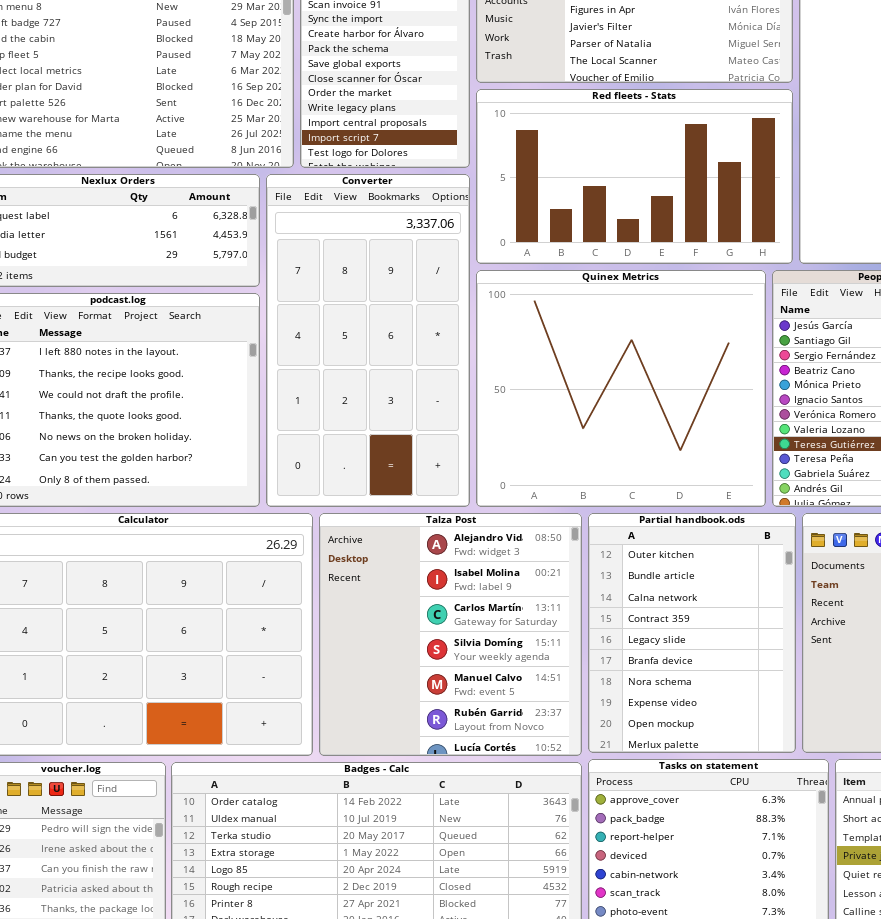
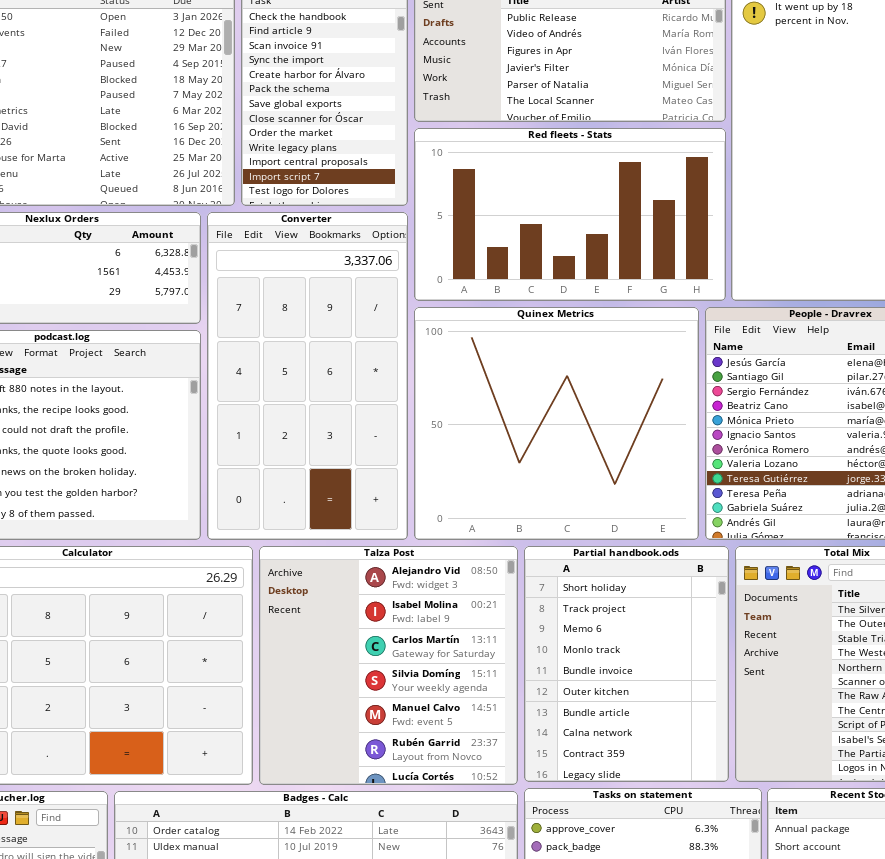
Partial handbook.ods: [588,513,796,753] -> [524,546,729,782], scrolled up 5 rows

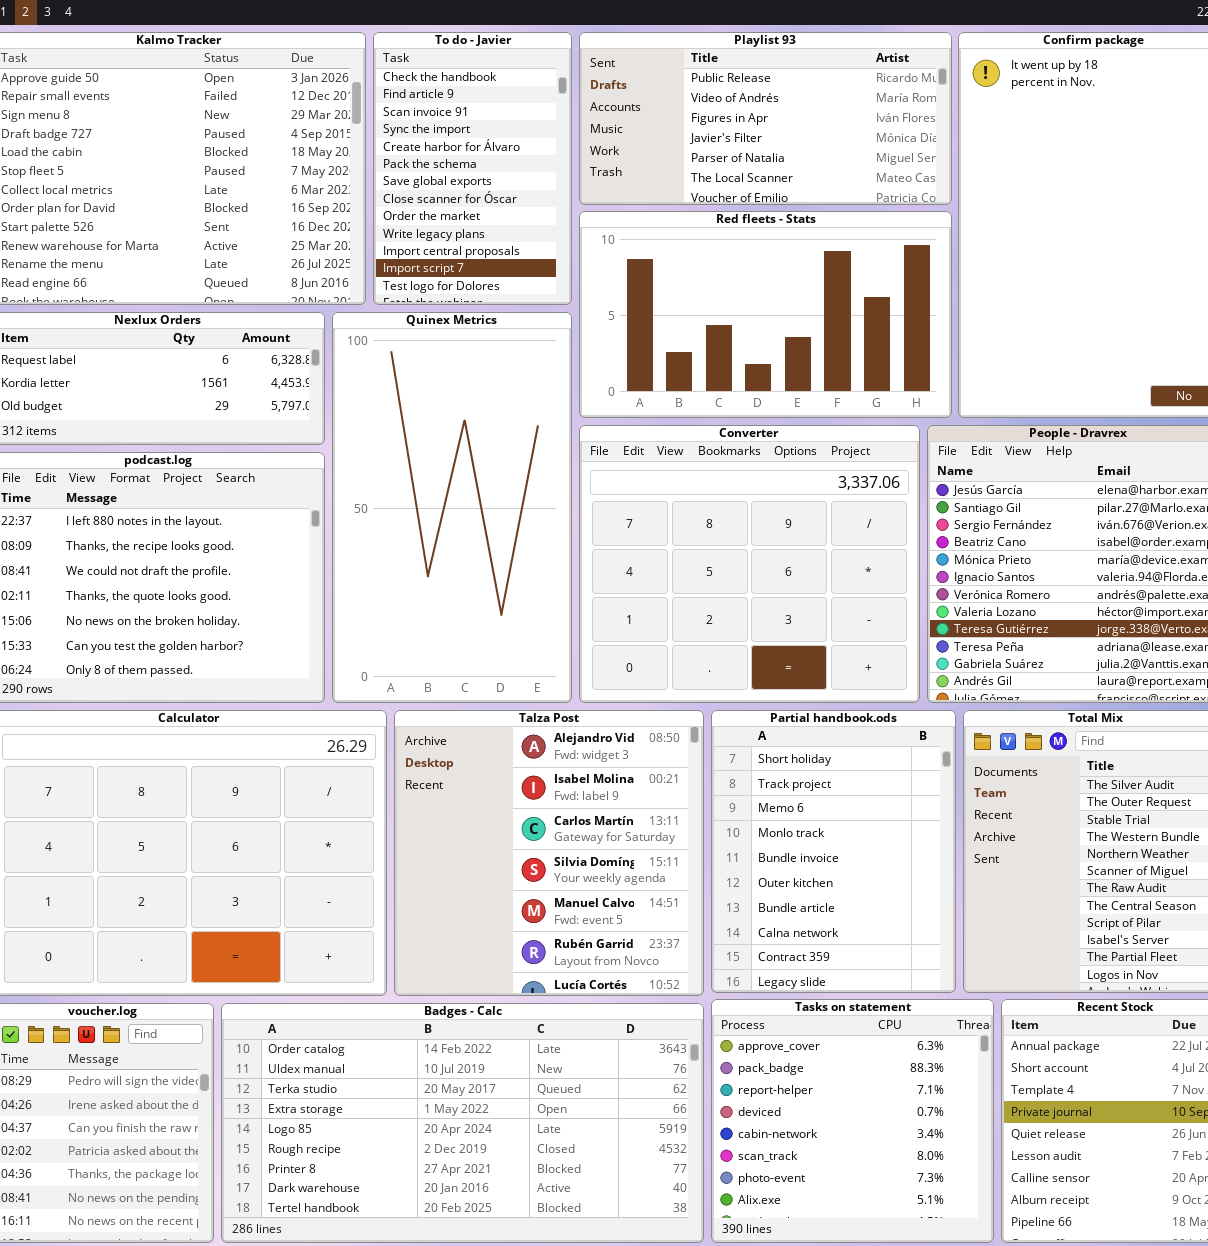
Converter: [207,212,408,540] -> [579,425,920,703], moved, resized
Quinex Metrics: [414,307,699,540] -> [332,312,572,703], moved, resized

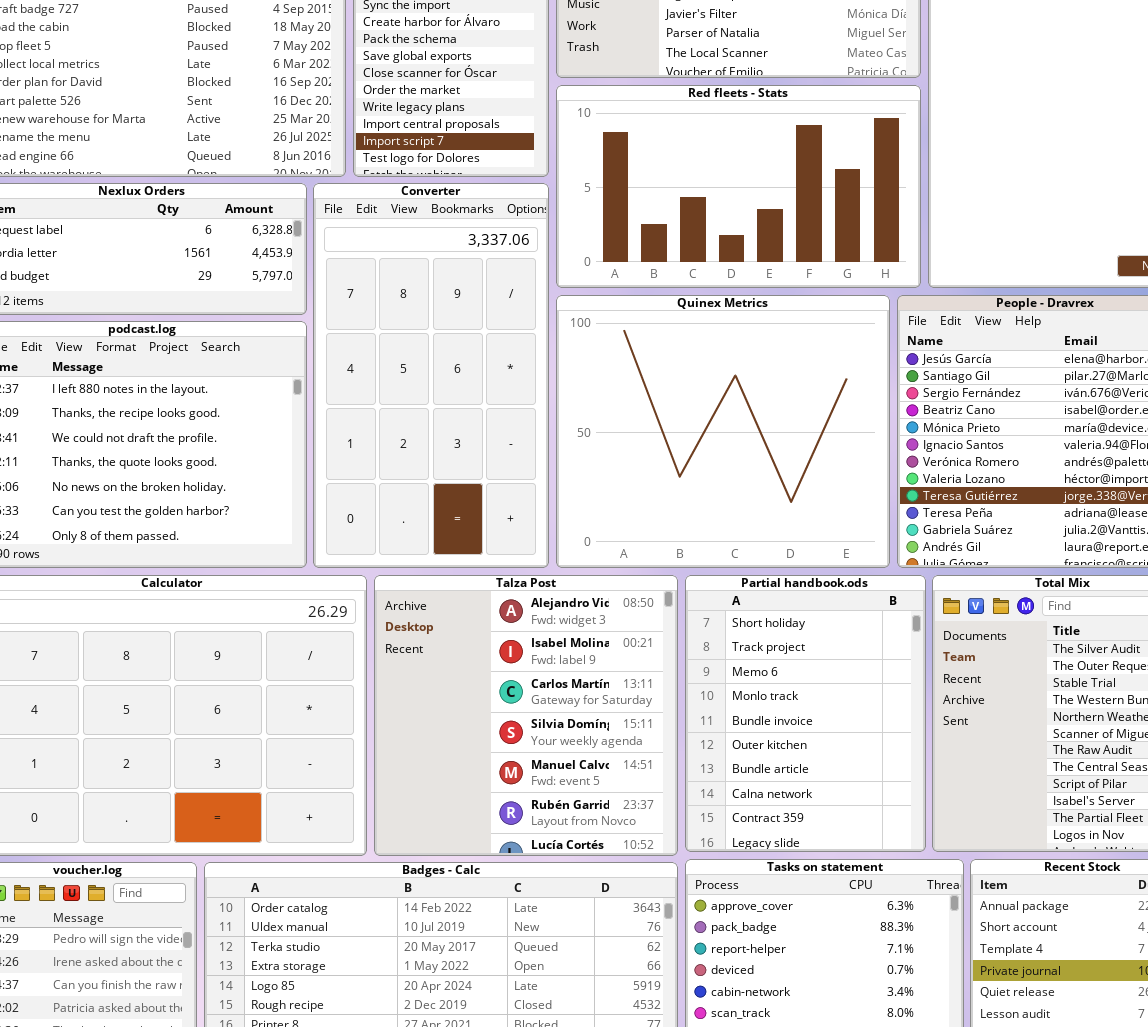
Quinex Metrics: [332,312,572,703] -> [556,295,890,568], moved, resized
Converter: [579,425,920,703] -> [313,183,549,568], moved, resized

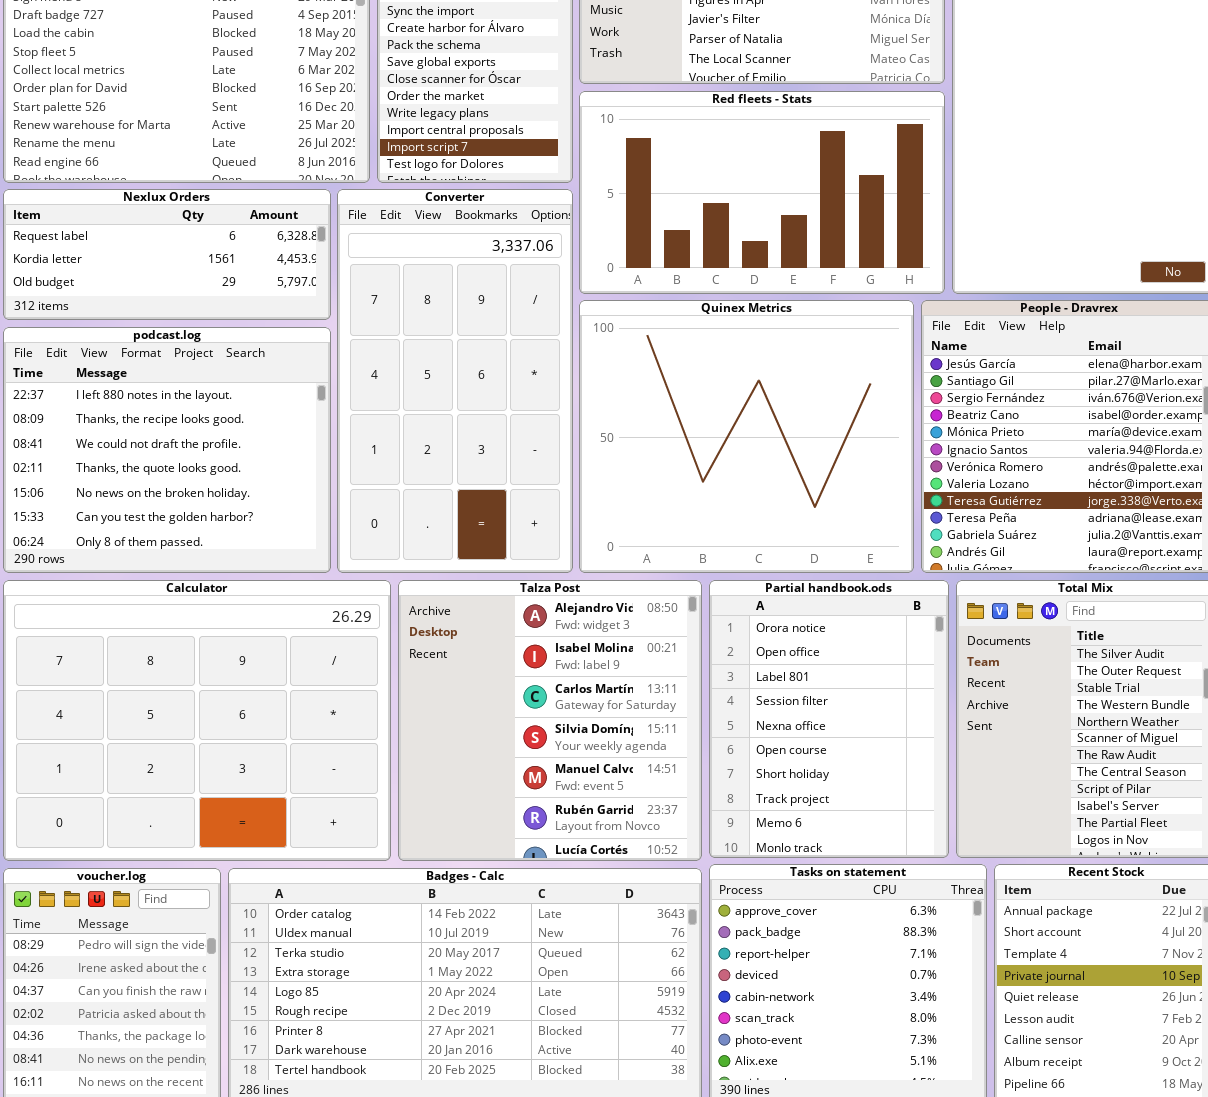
Partial handbook.ods: [685,575,926,852] -> [709,580,949,858], scrolled up 6 rows

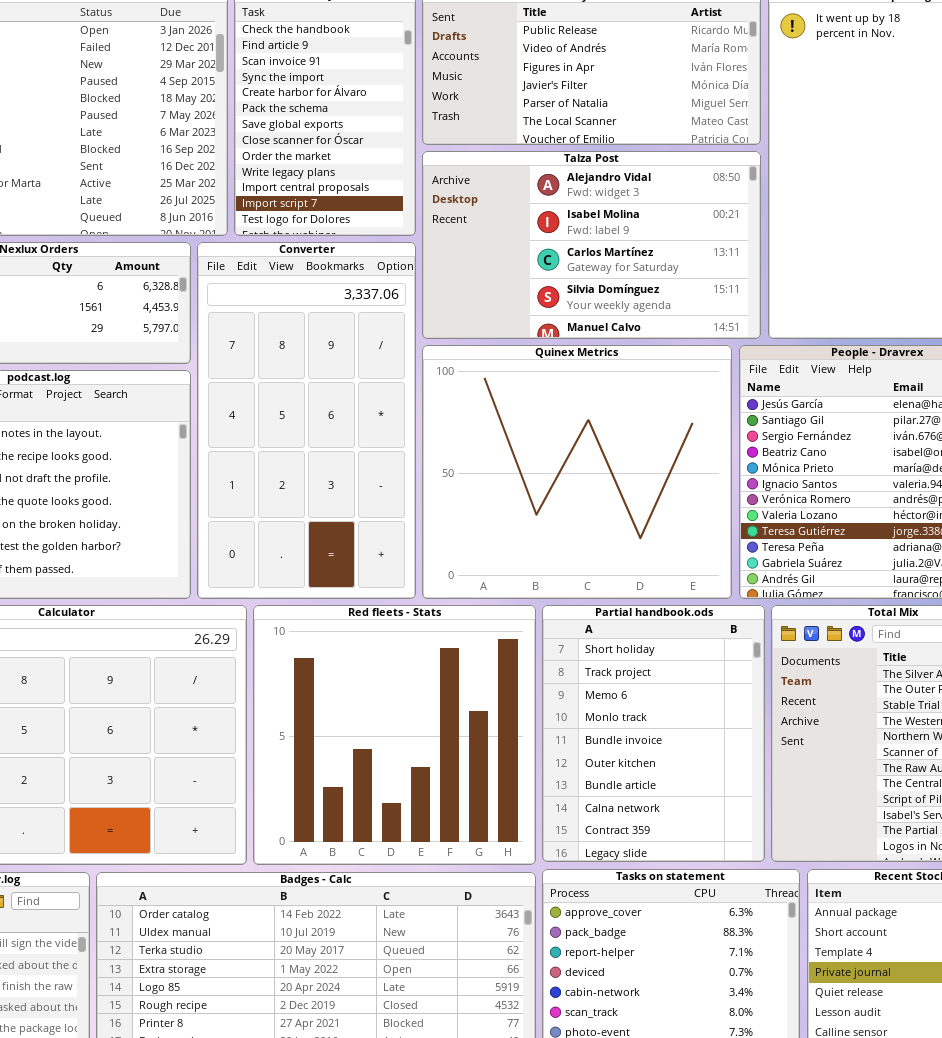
Red fleets - Stats: [579,91,945,294] -> [253,605,536,865], moved, resized
Talza Post: [398,580,702,861] -> [422,151,761,339], moved, resized
Partial handbook.ods: [709,580,949,858] -> [542,605,765,862], scrolled down 6 rows

